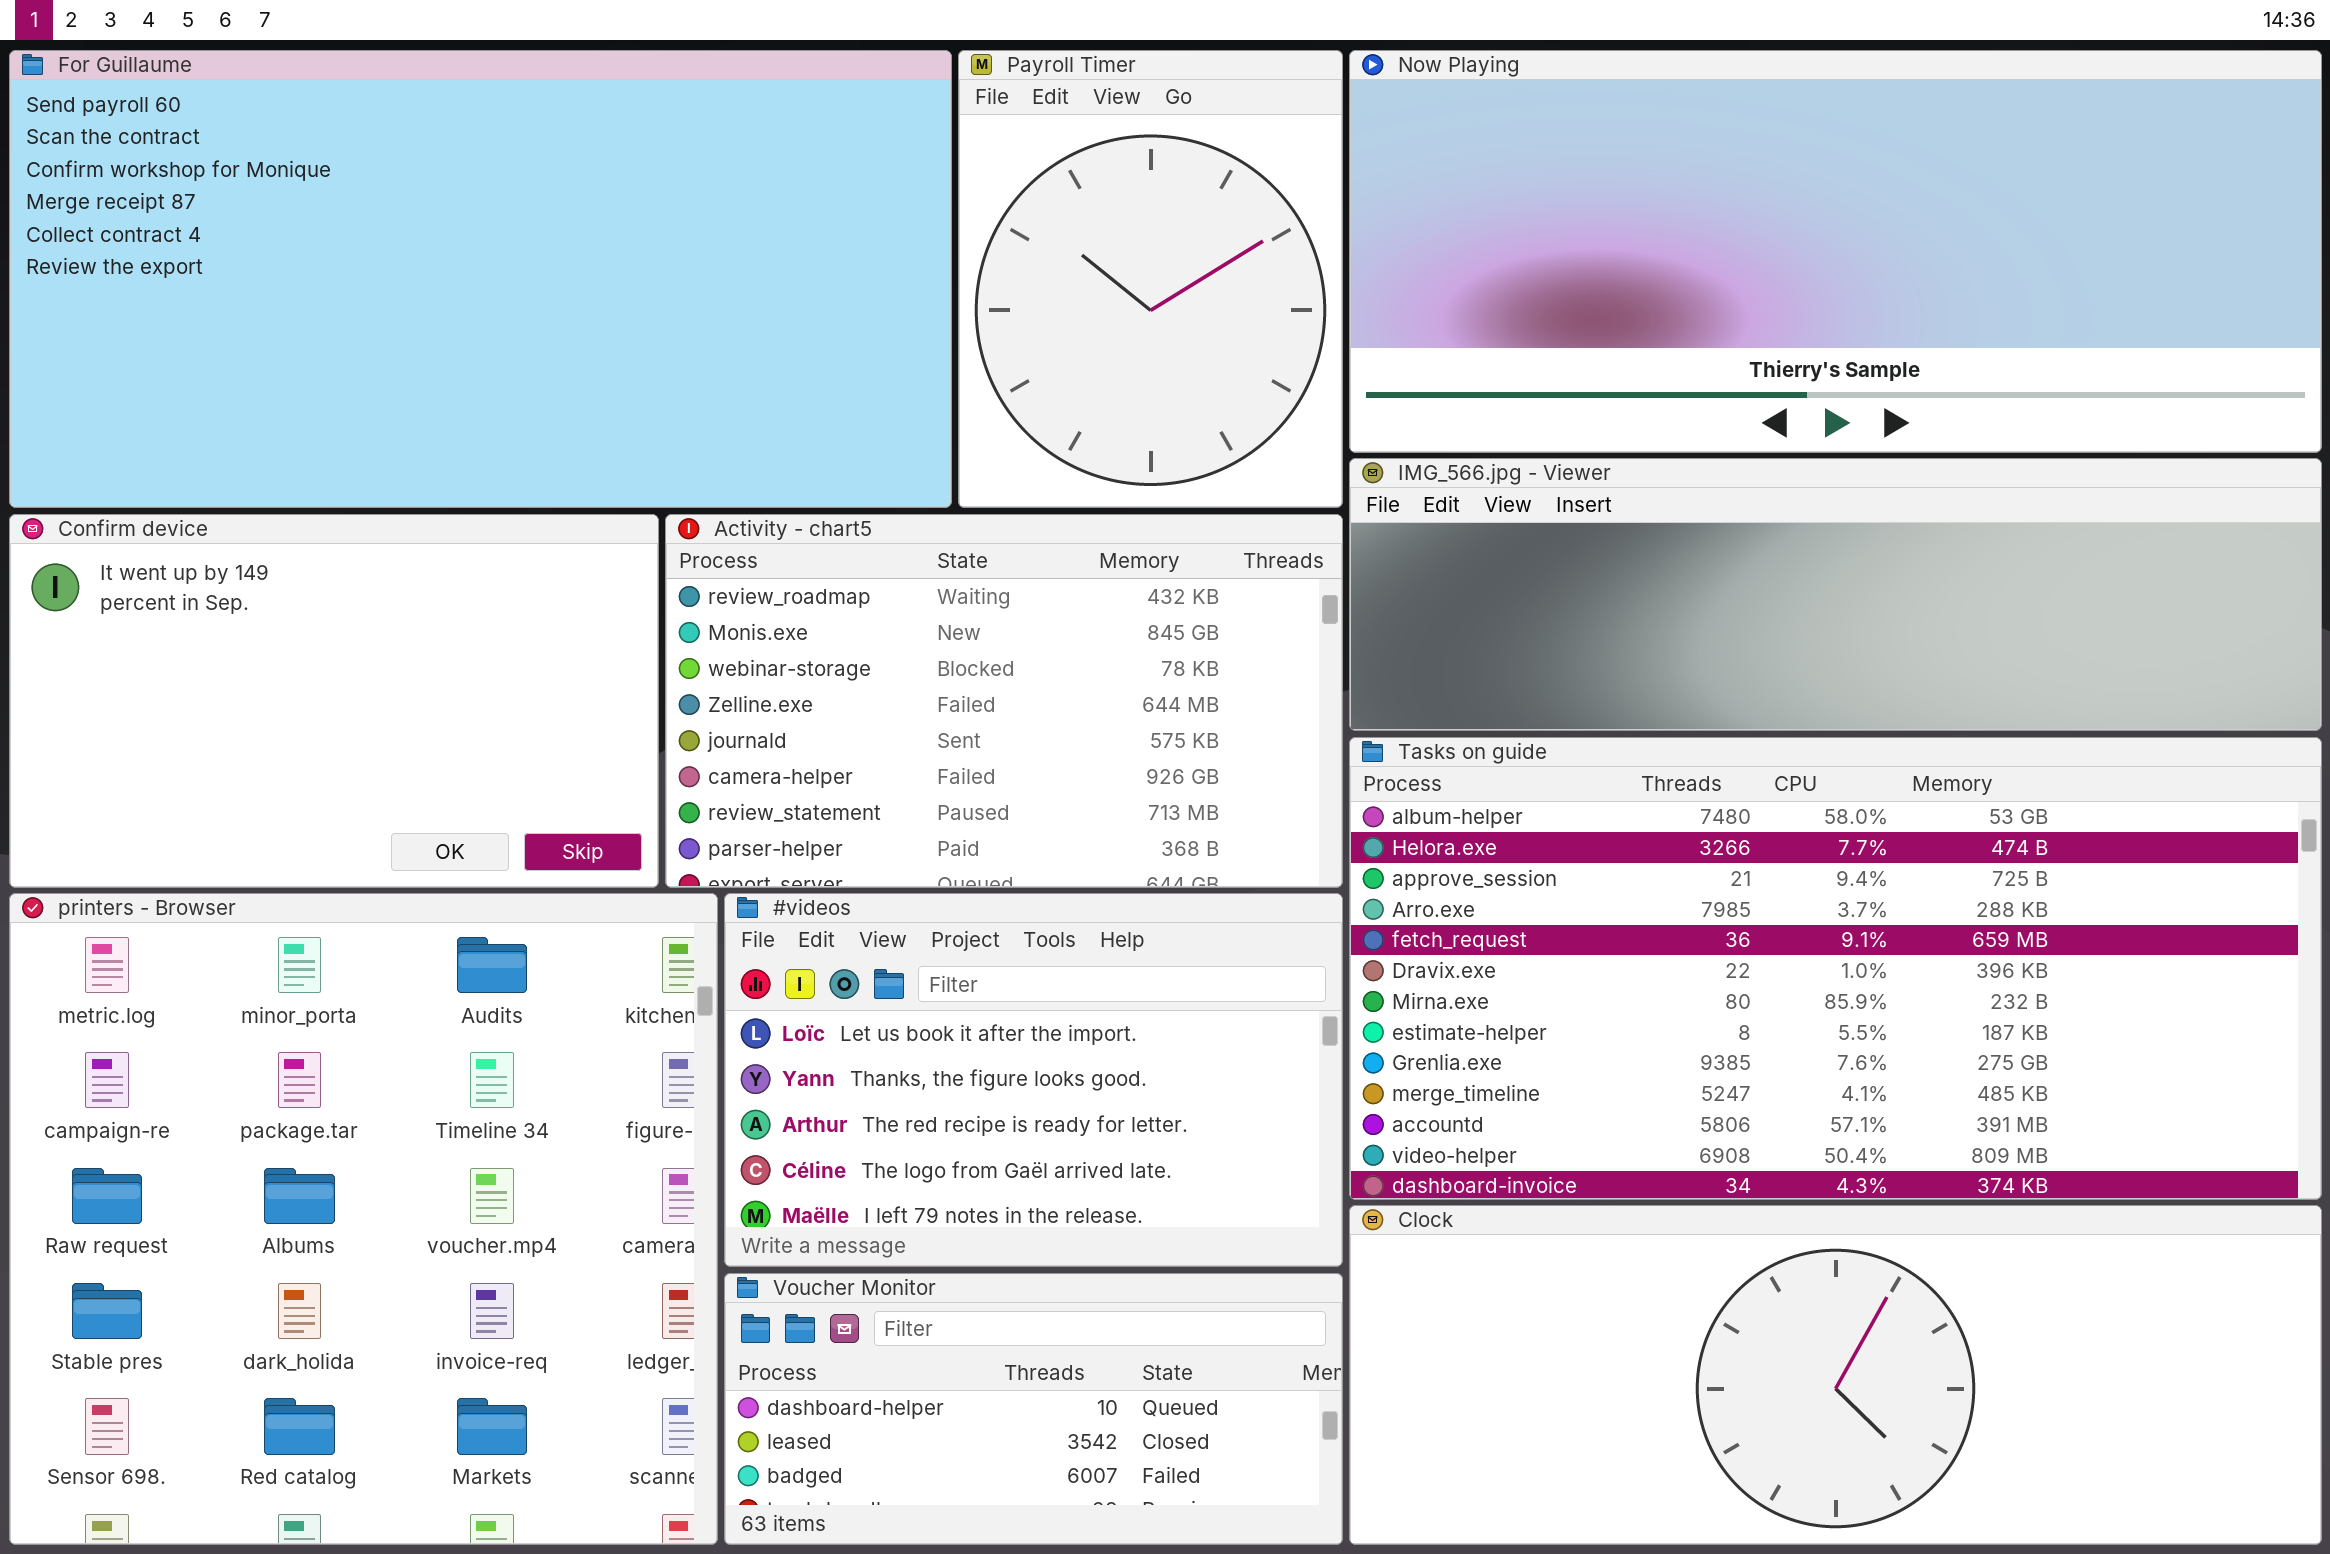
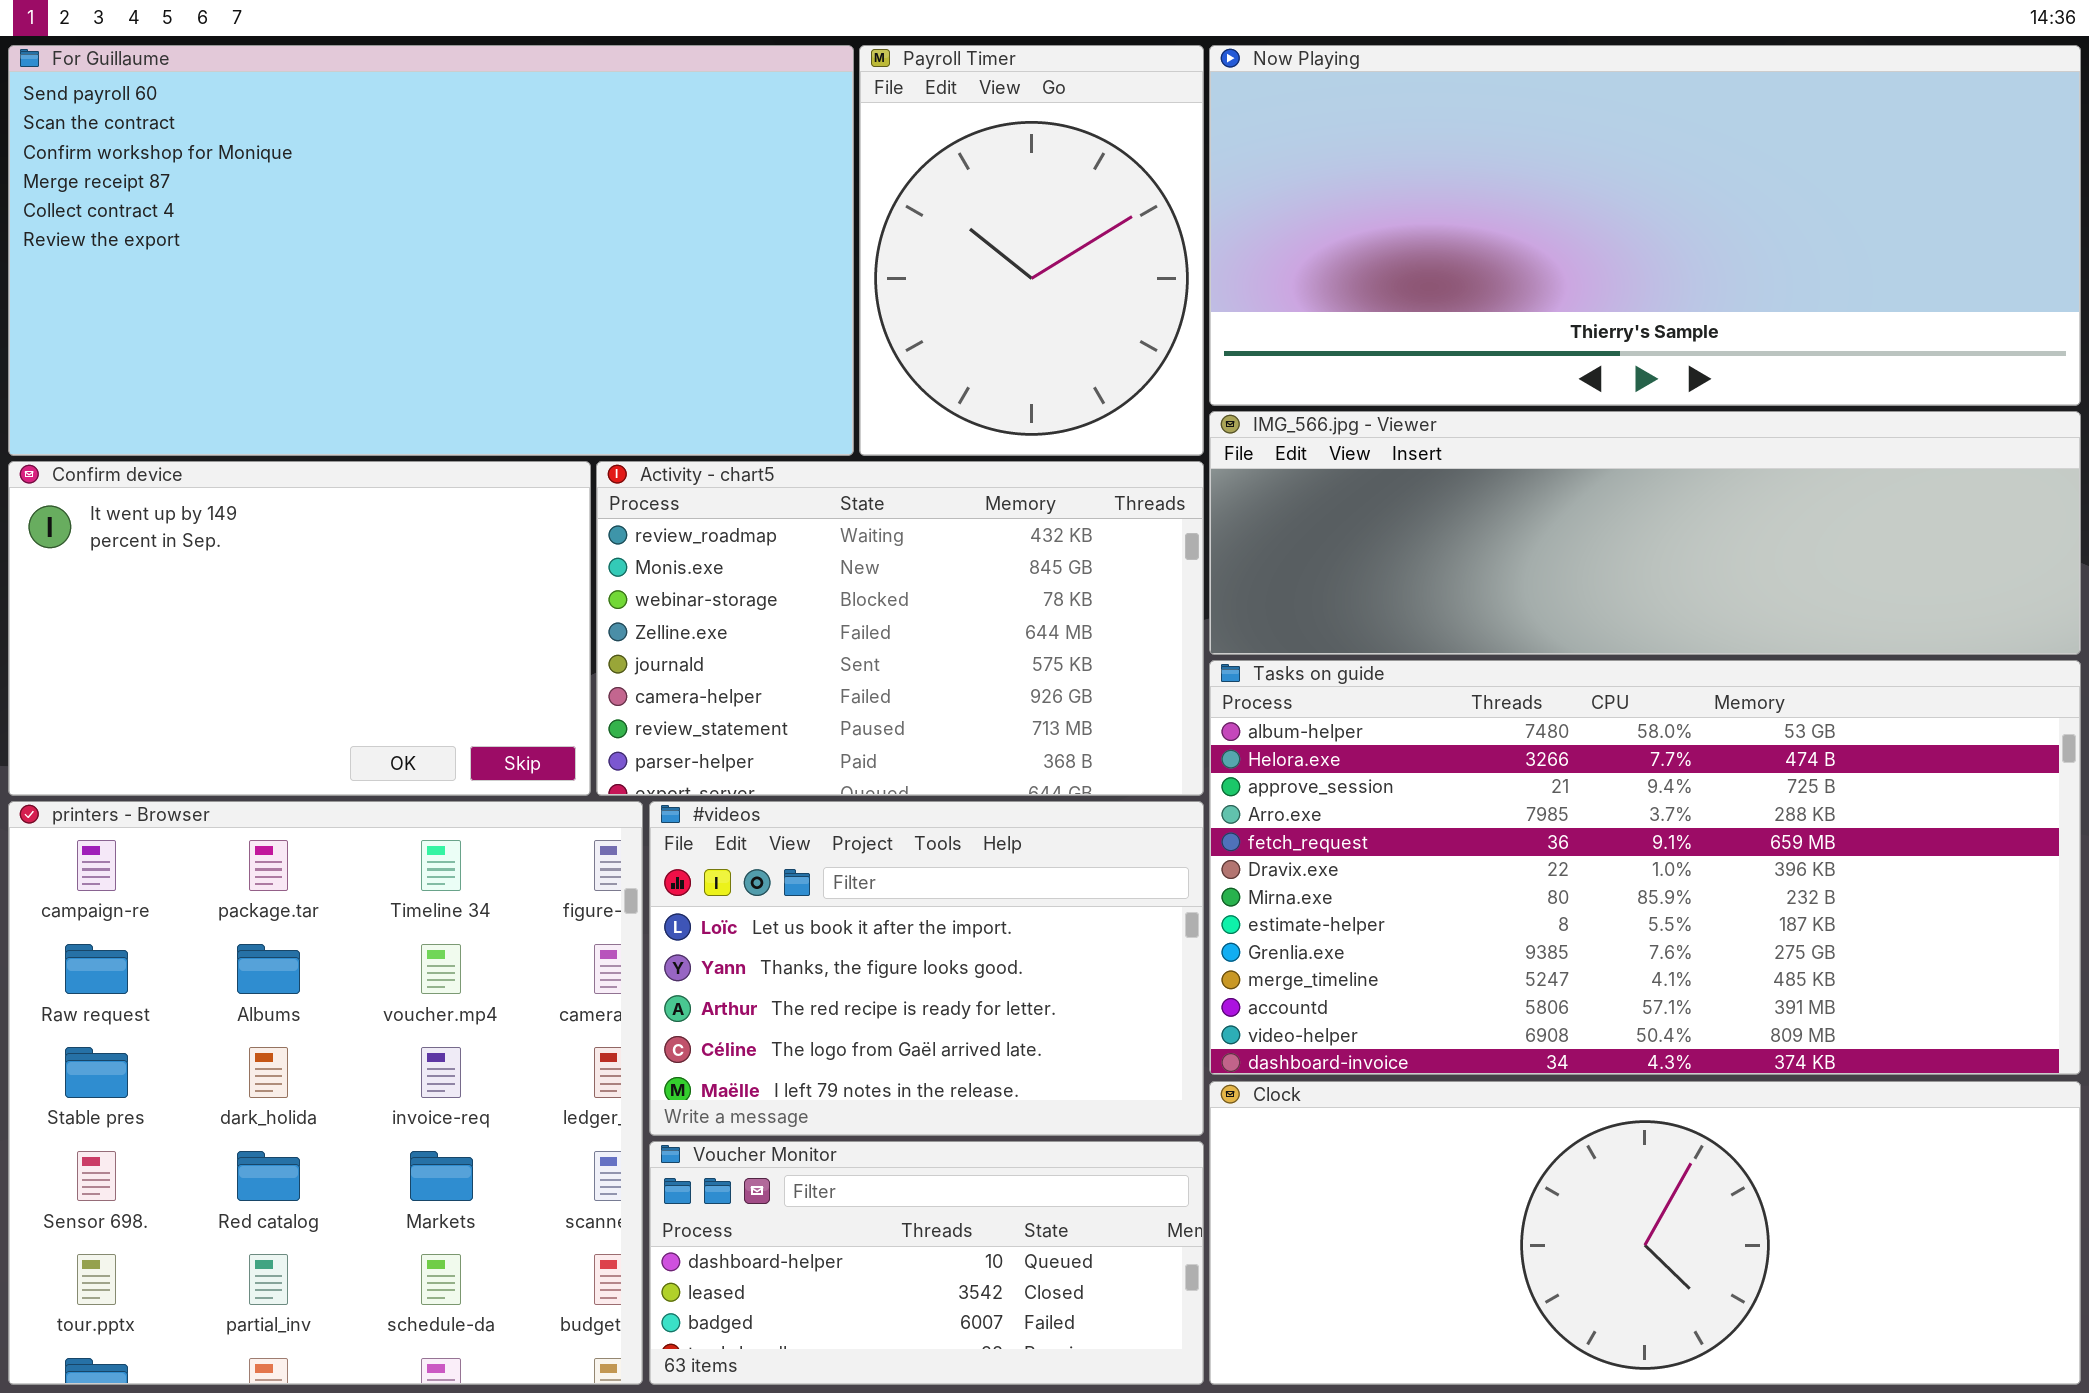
printers - Browser: [9,893,718,1545] -> [8,801,643,1385], scrolled down 1 row

